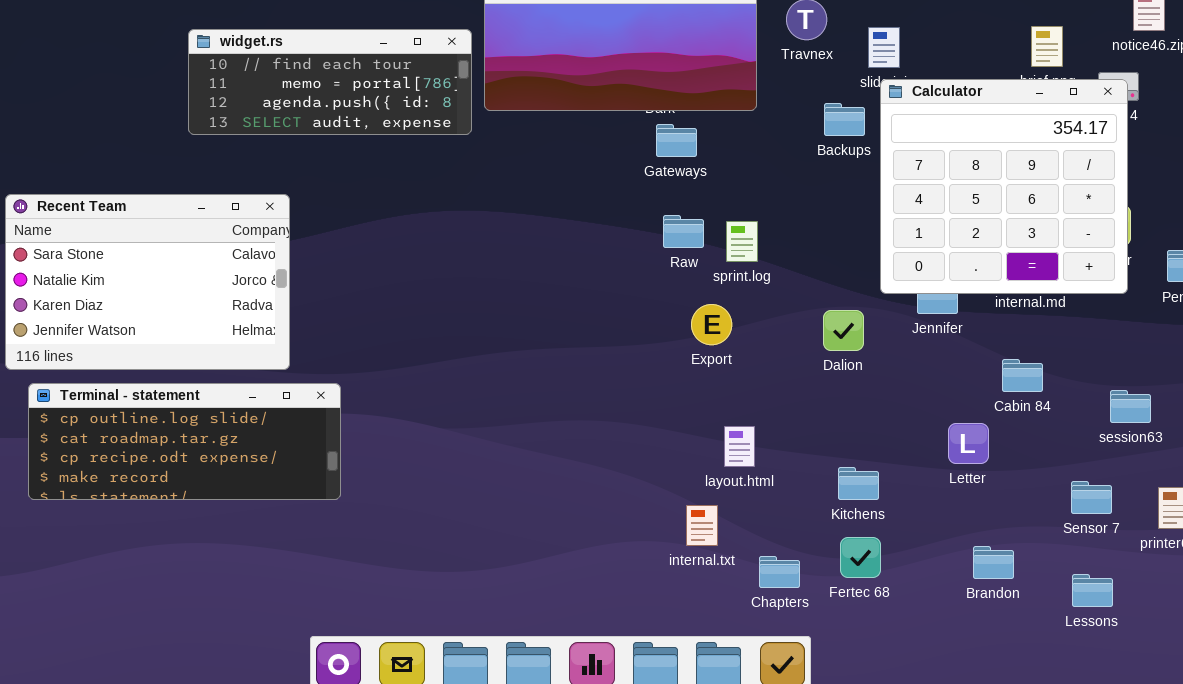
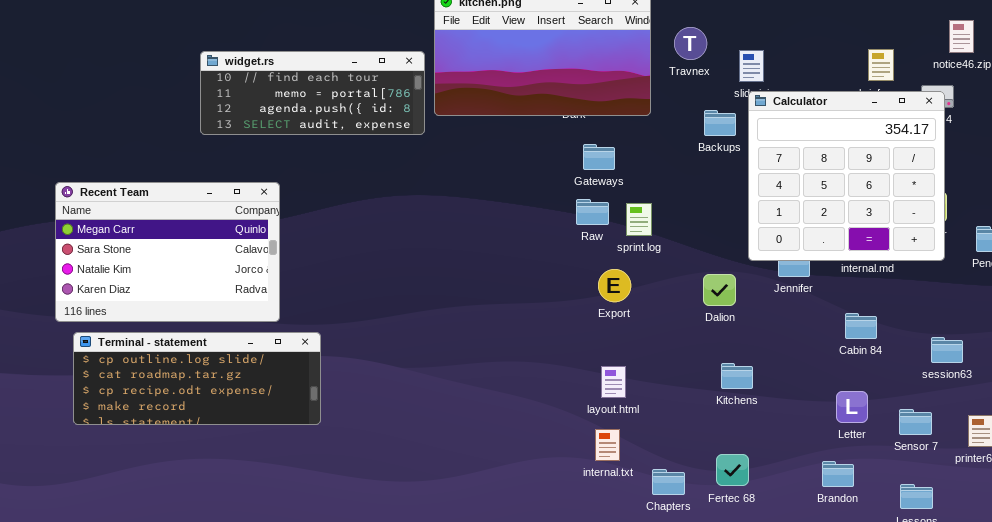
Gateways: [656,124,697,157] -> [583,144,615,170], moved
Recent Team: [5,194,290,370] -> [55,182,280,322], scrolled up 1 row
Letter: [948,423,989,464] -> [836,391,868,423], moved
layout.html: [724,426,755,467] -> [601,366,626,398], moved
Kitchens: [838,467,879,500] -> [721,363,753,389], moved

